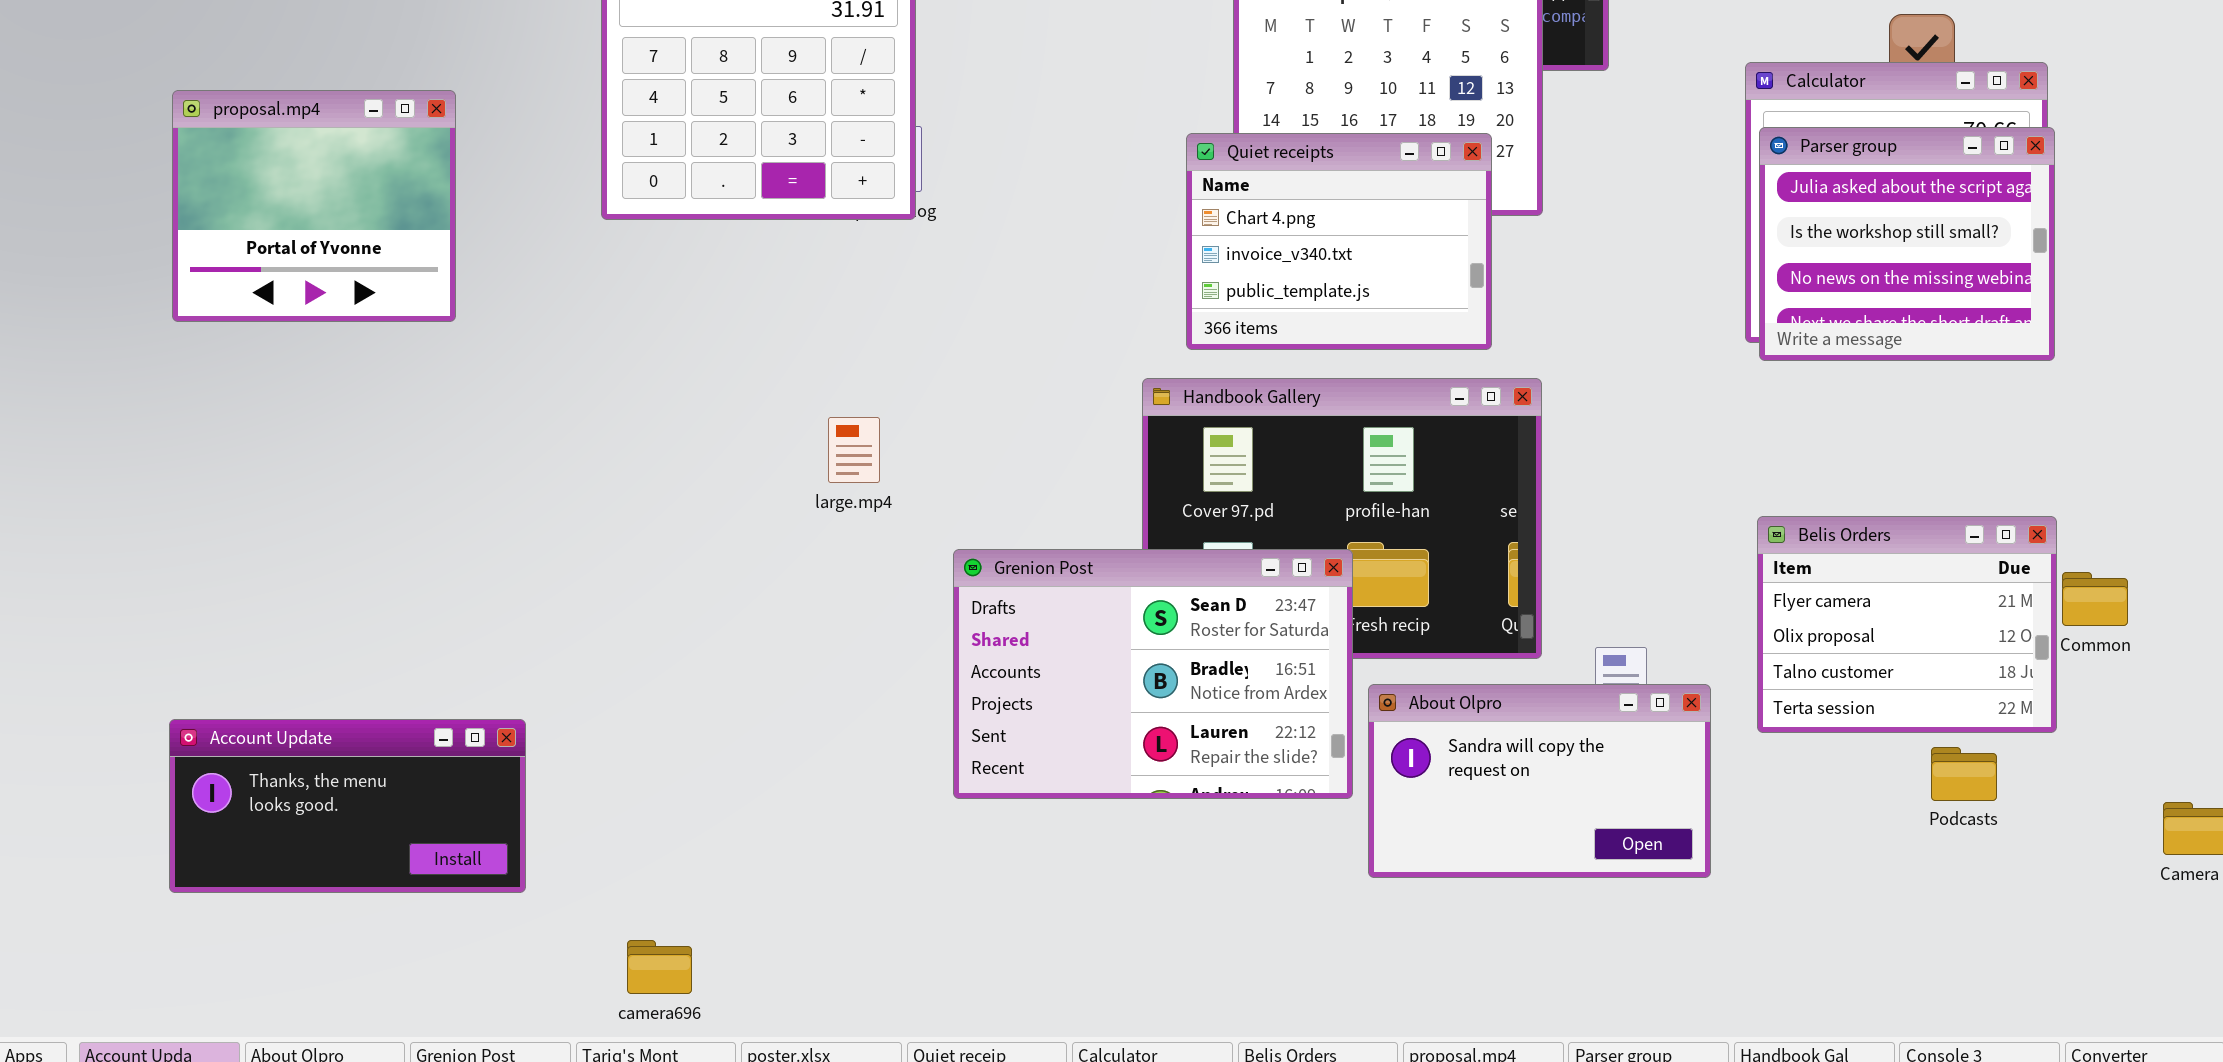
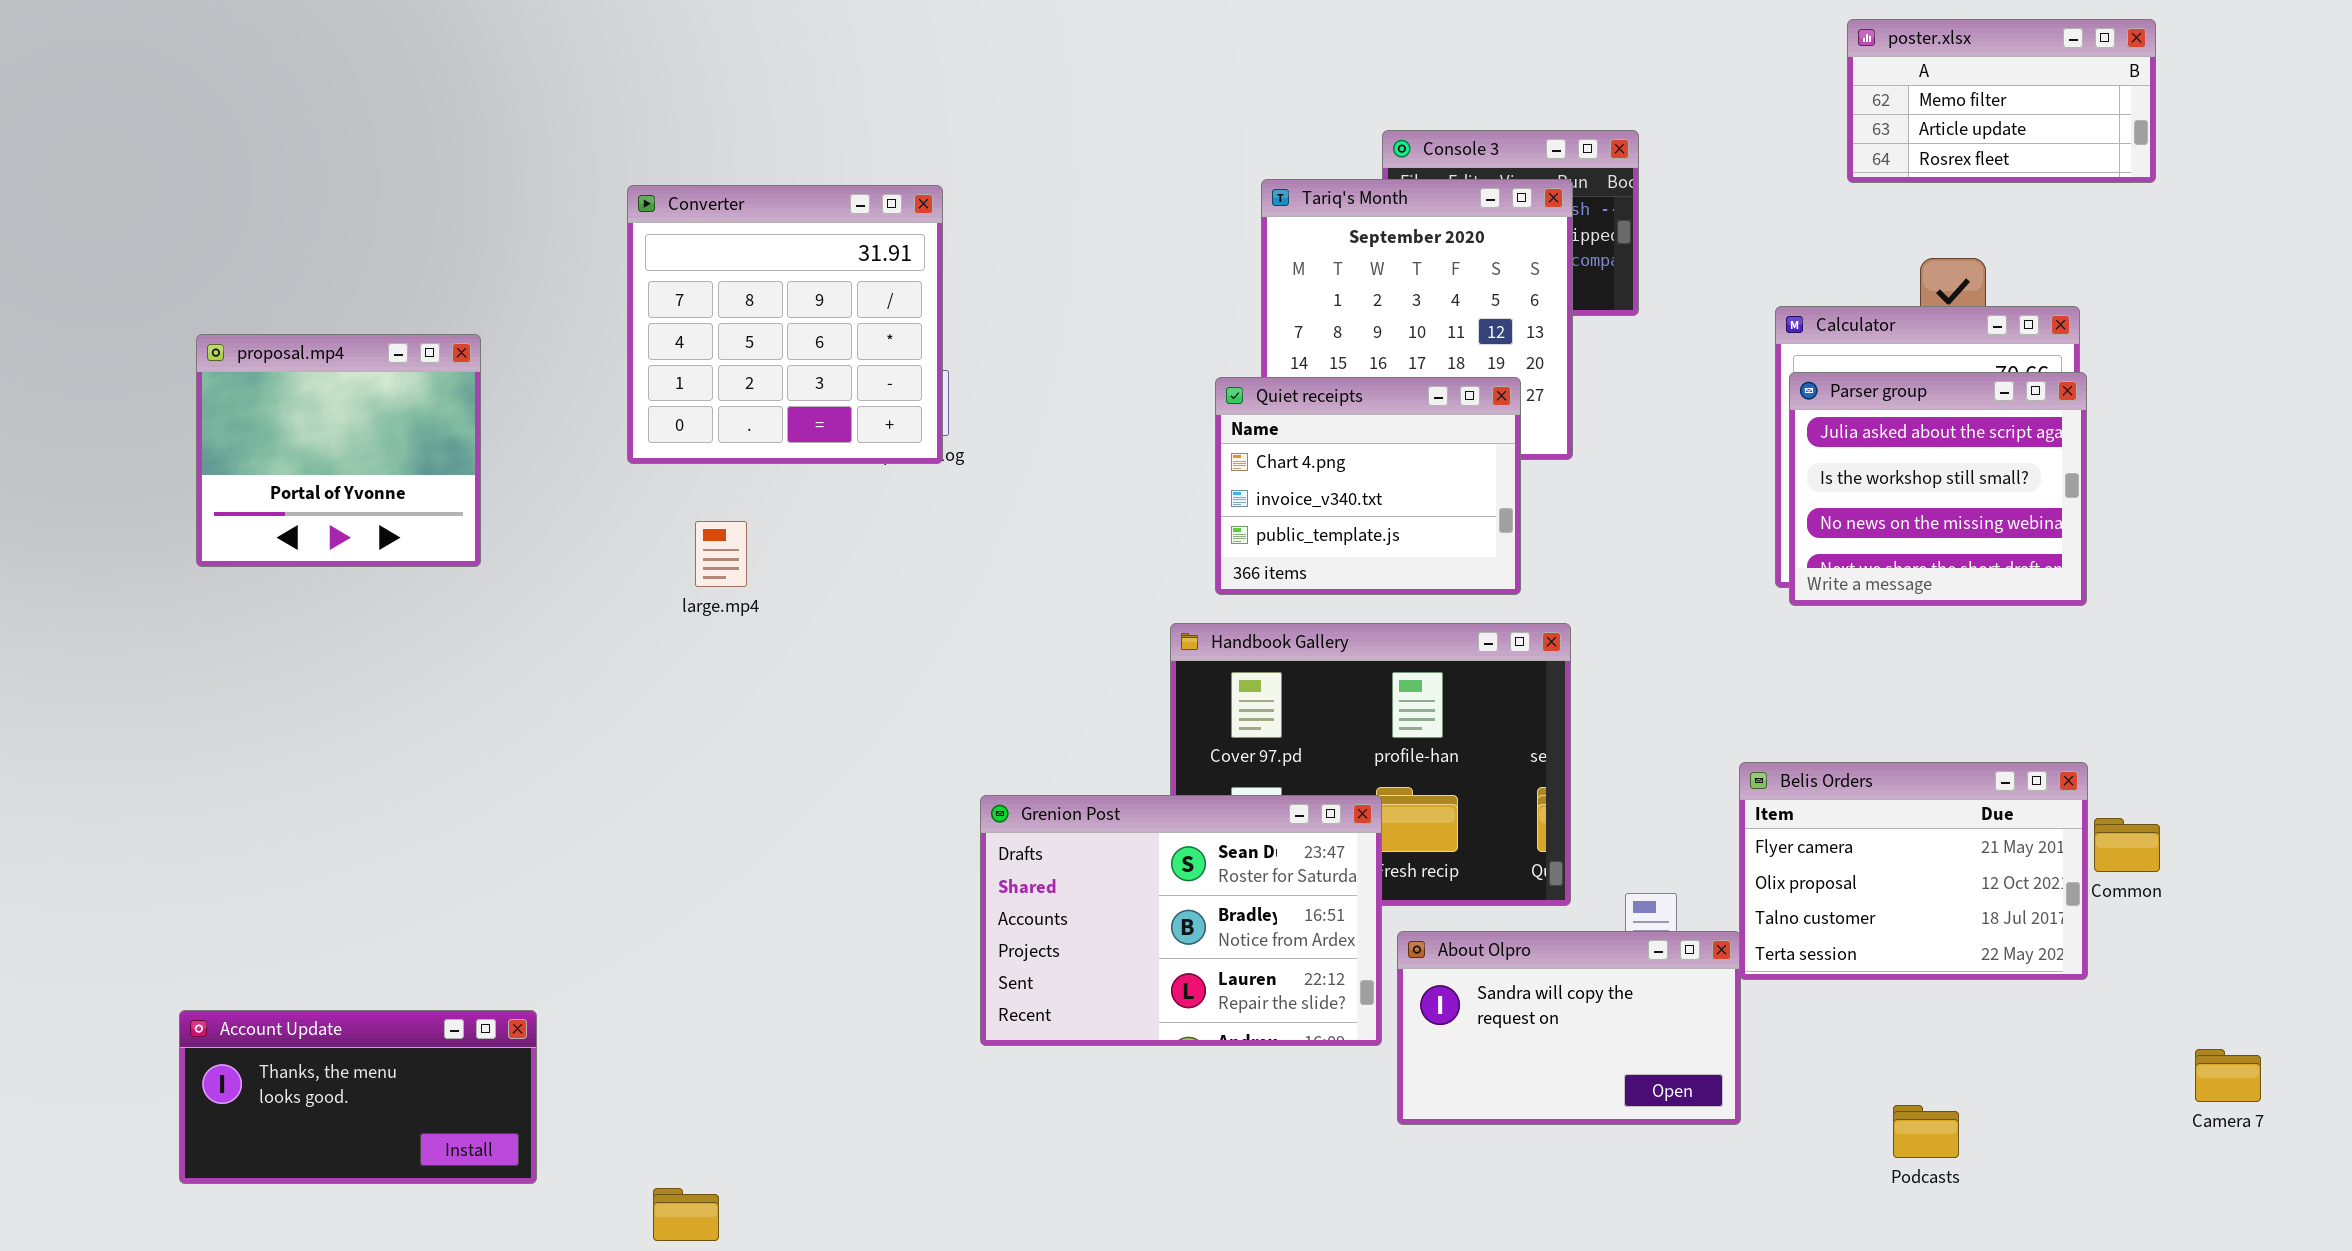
large.mp4: [828,417,880,483] -> [695,521,747,587], moved
Belis Orders: [1757,516,2057,733] -> [1739,762,2088,980], resized
Account Update: [169,719,526,893] -> [179,1010,537,1184], moved
Podcasts: [1931,747,1997,801] -> [1893,1105,1959,1158], moved

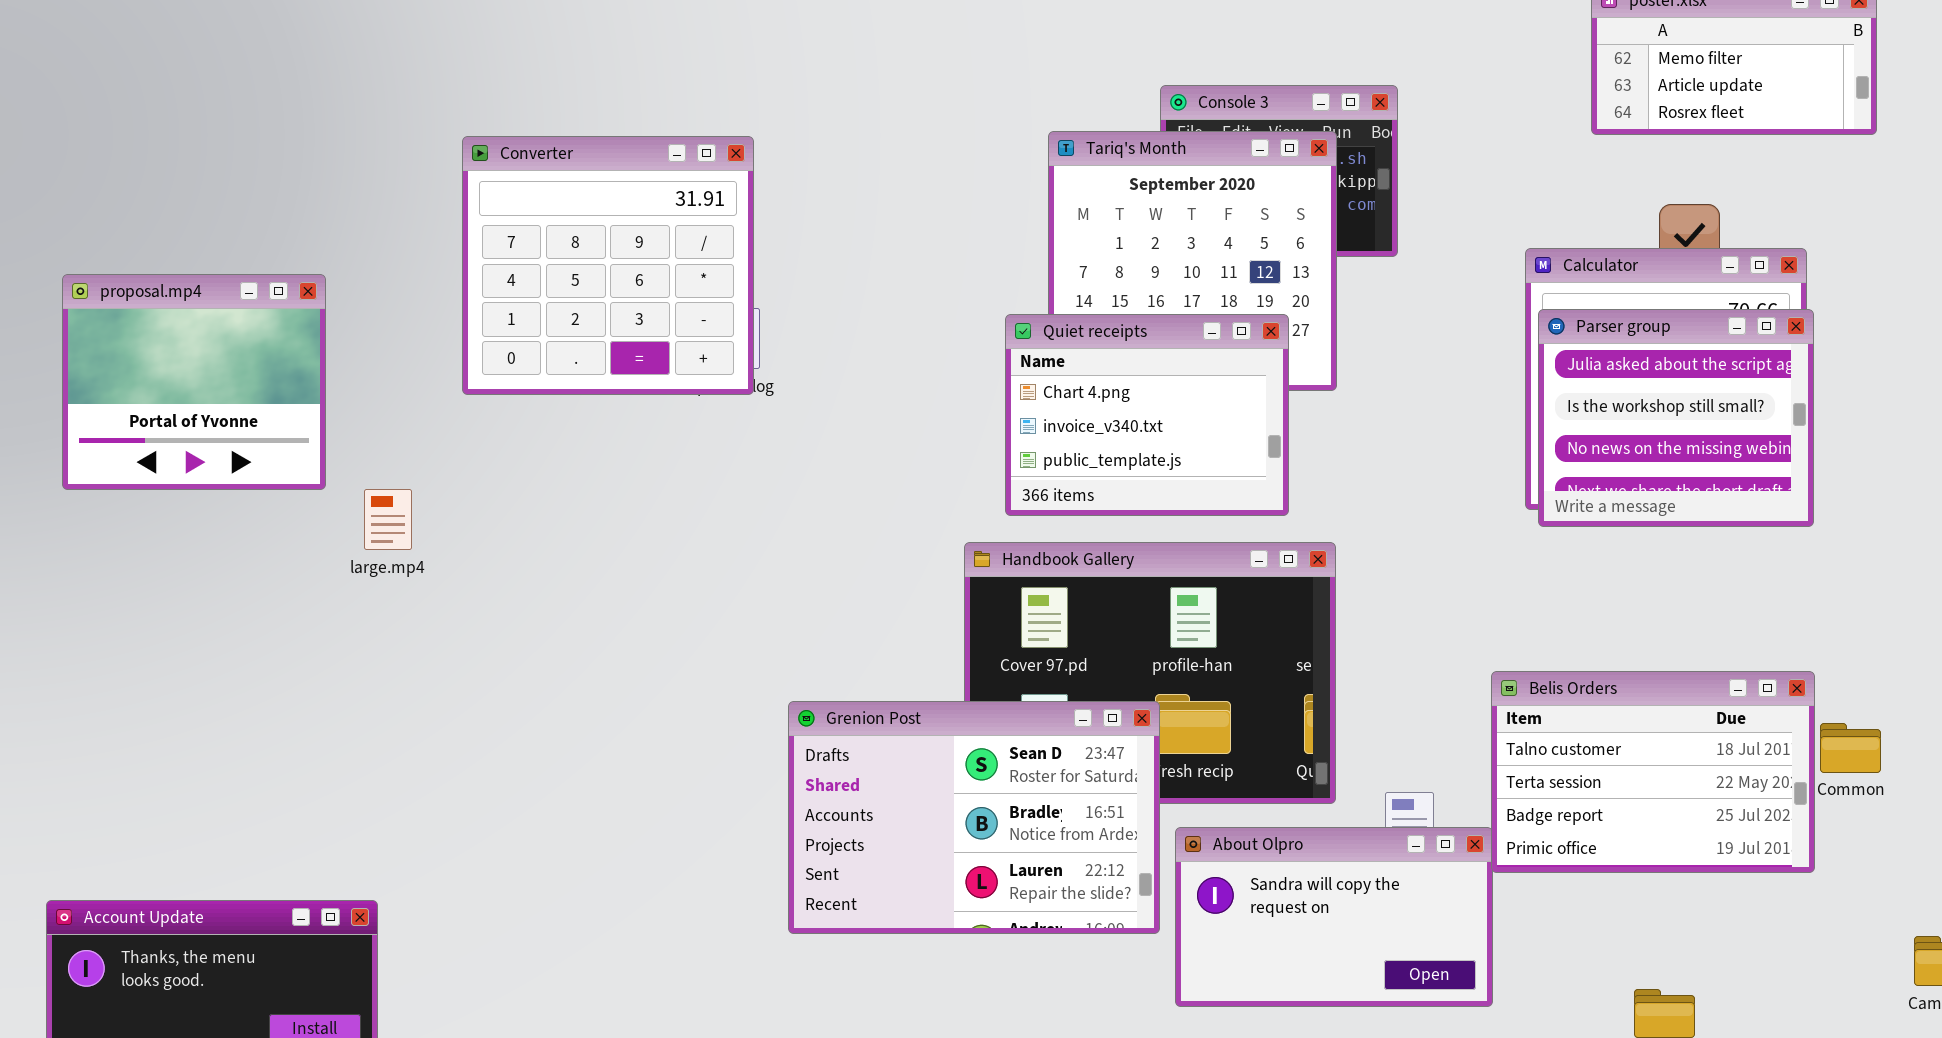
large.mp4: [695,521,747,587] -> [364,489,412,550], moved
Belis Orders: [1739,762,2088,980] -> [1491,671,1815,873], scrolled down 2 rows

